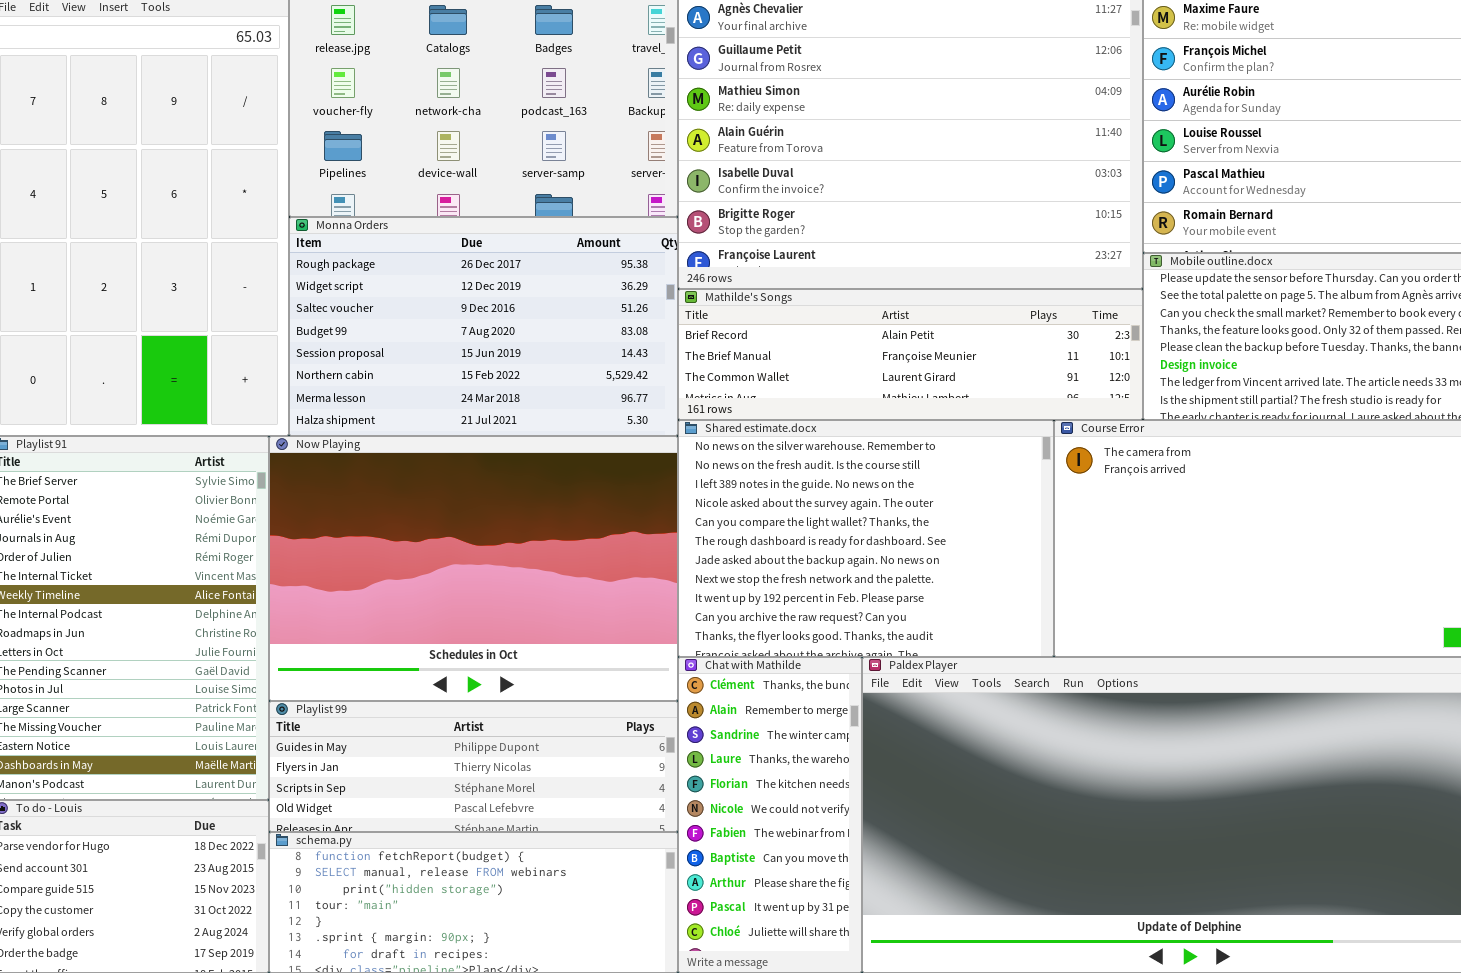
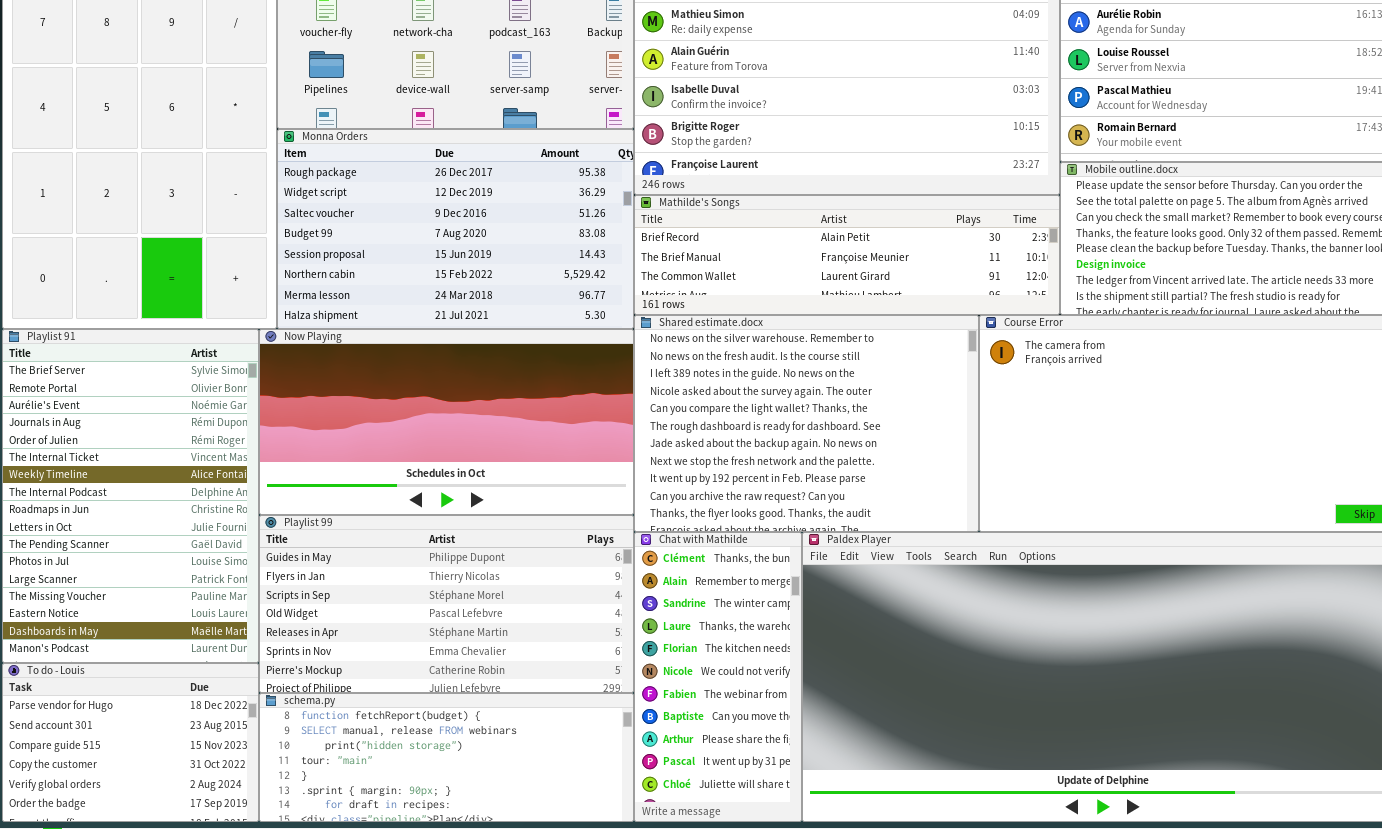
Now Playing: [269,436,678,701] -> [259,329,634,515], resized
Playlist 99: [269,701,678,832] -> [259,515,634,693], resized

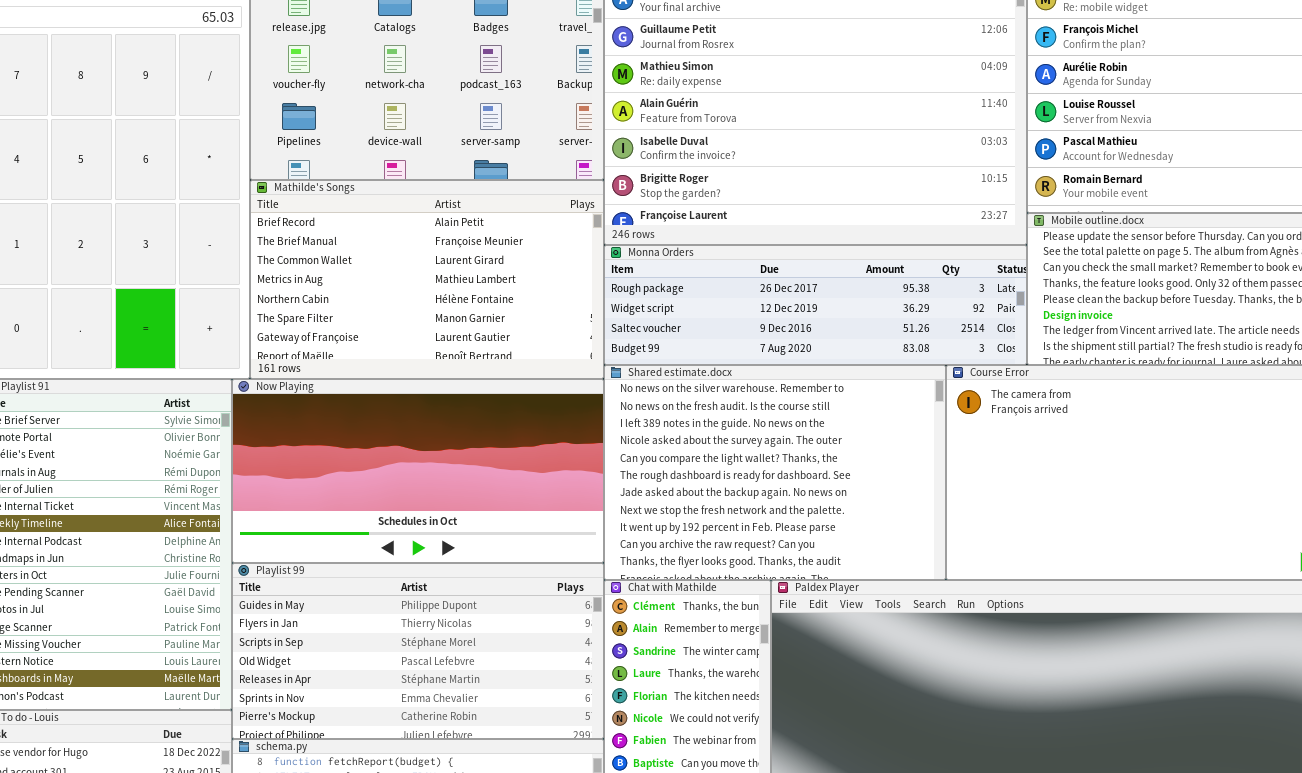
Monna Orders: [277,129,634,329] -> [604,245,1027,365], moved, resized
Mathilde's Songs: [634,195,1060,315] -> [250,180,604,379], moved, resized

